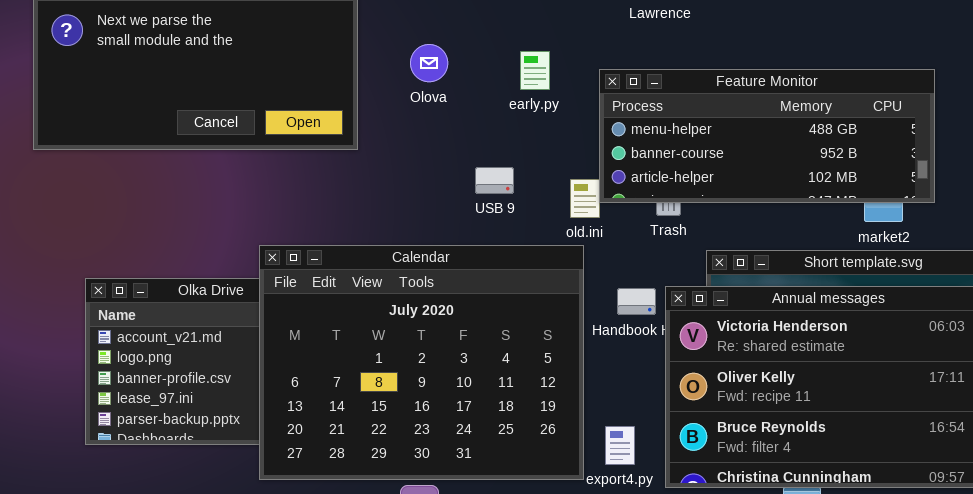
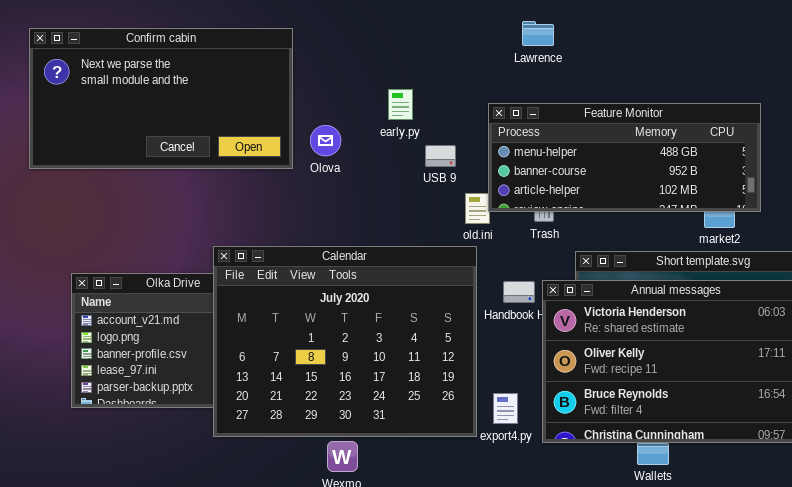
Olova: [410,44,448,82] -> [310,125,341,156], moved
early.py: [520,51,550,90] -> [388,89,413,120], moved
USB 9: [475,167,514,194] -> [425,145,456,167], moved

